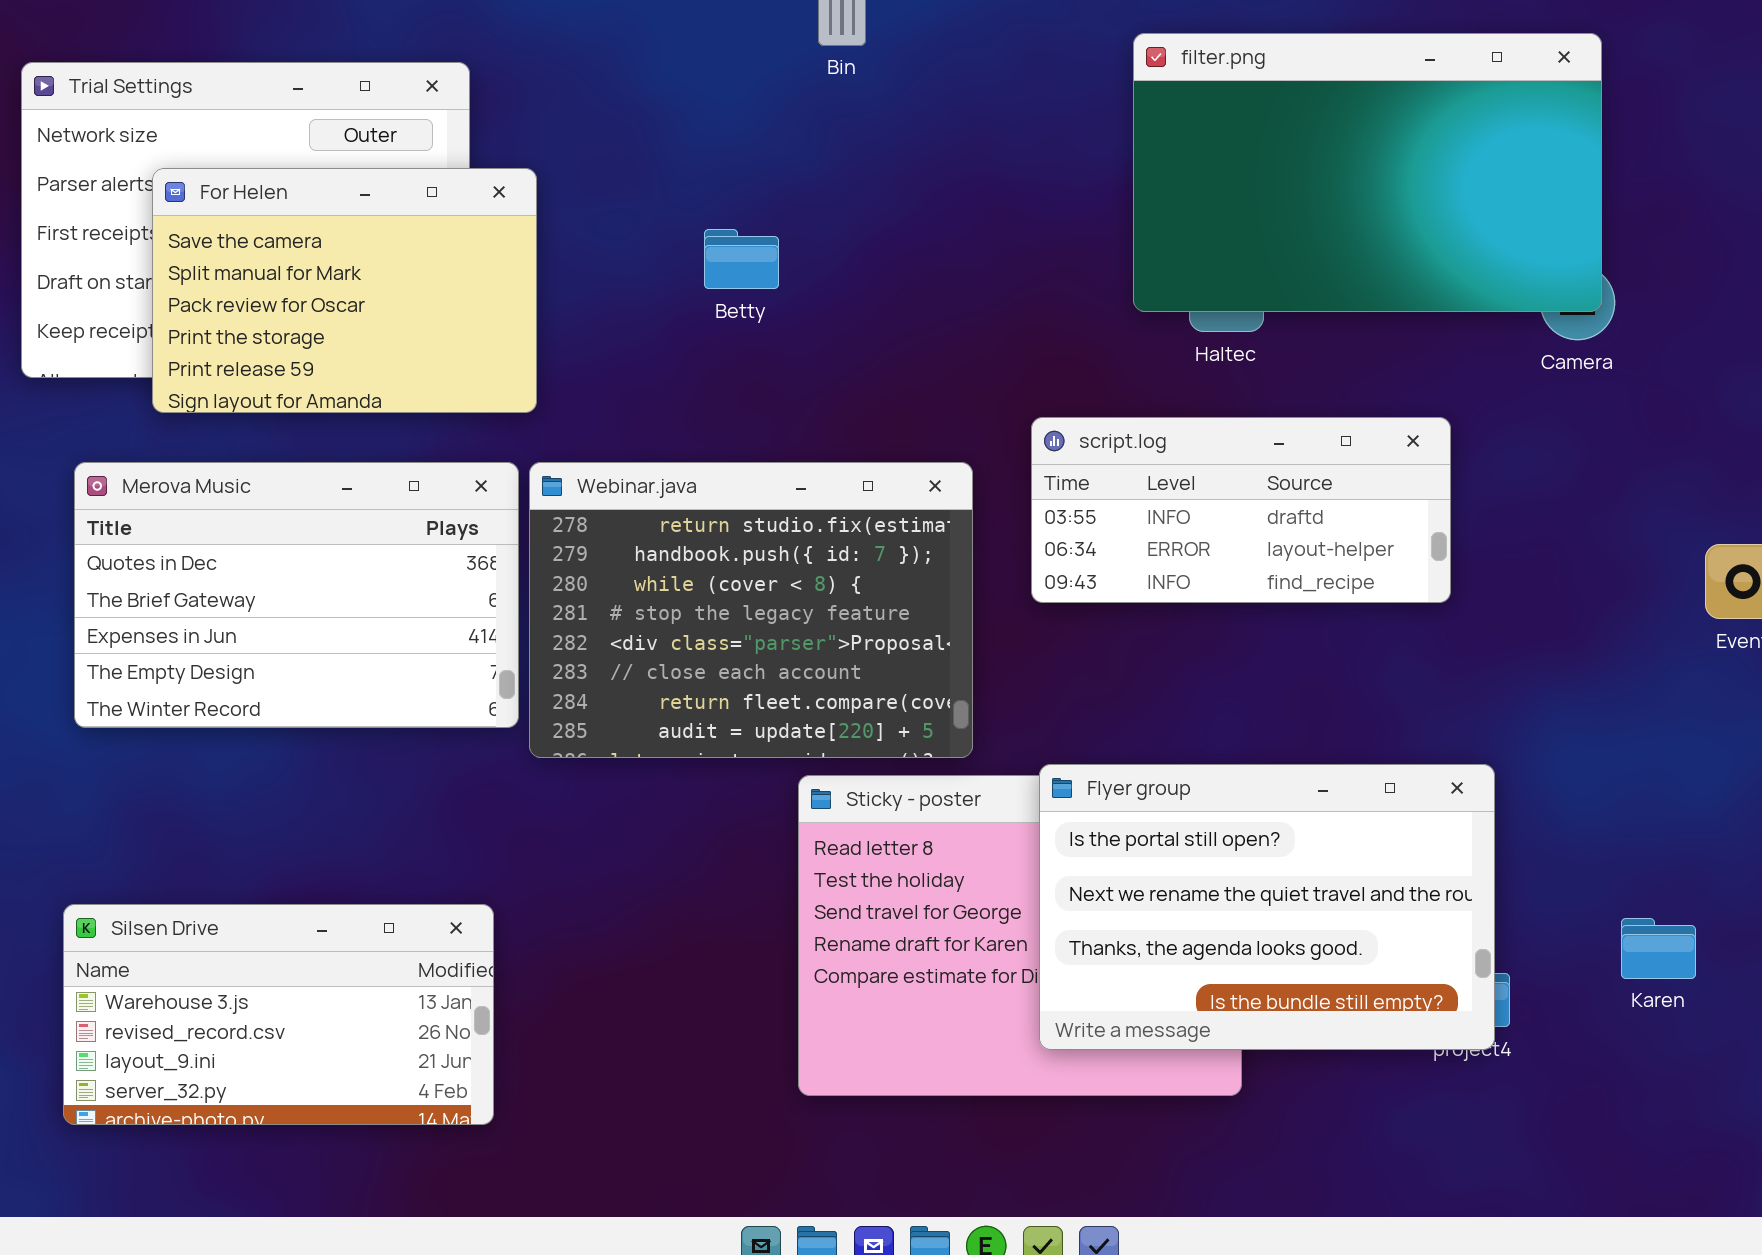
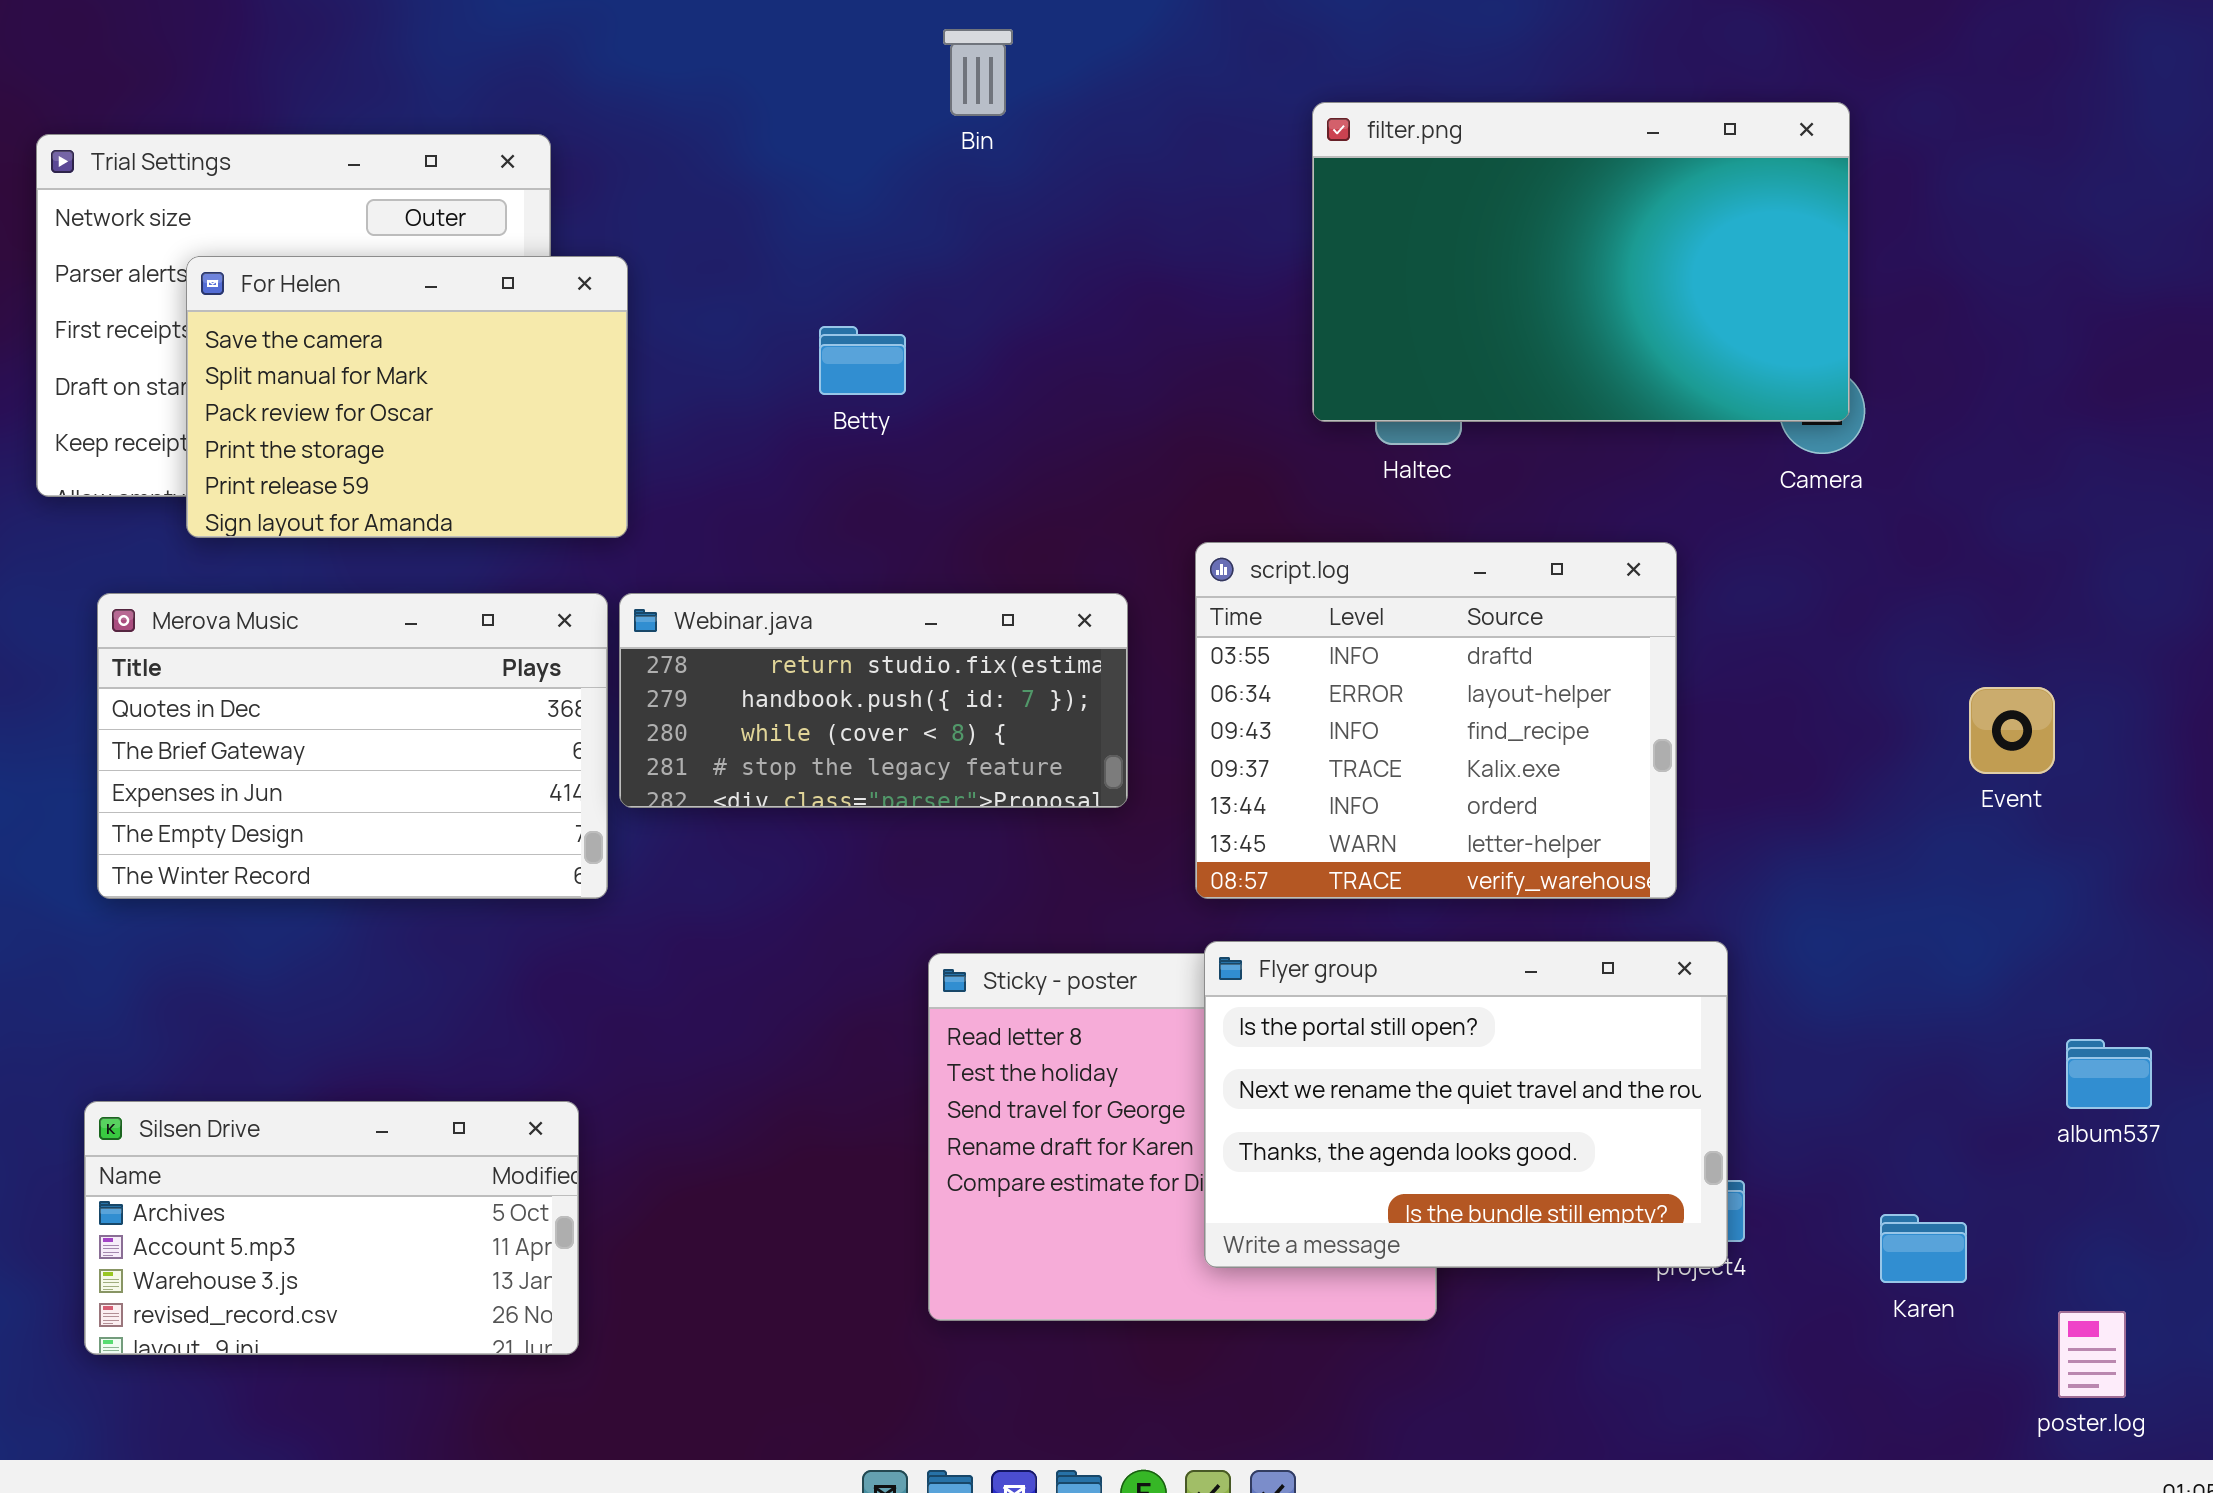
script.log: [1031,417,1451,603] -> [1195,542,1677,899], resized
Webinar.java: [529,462,973,758] -> [619,593,1128,808], resized
Silsen Drive: [63,904,494,1125] -> [84,1101,579,1355], scrolled up 2 rows
Karen: [1621,918,1696,979] -> [1880,1214,1967,1283], moved

